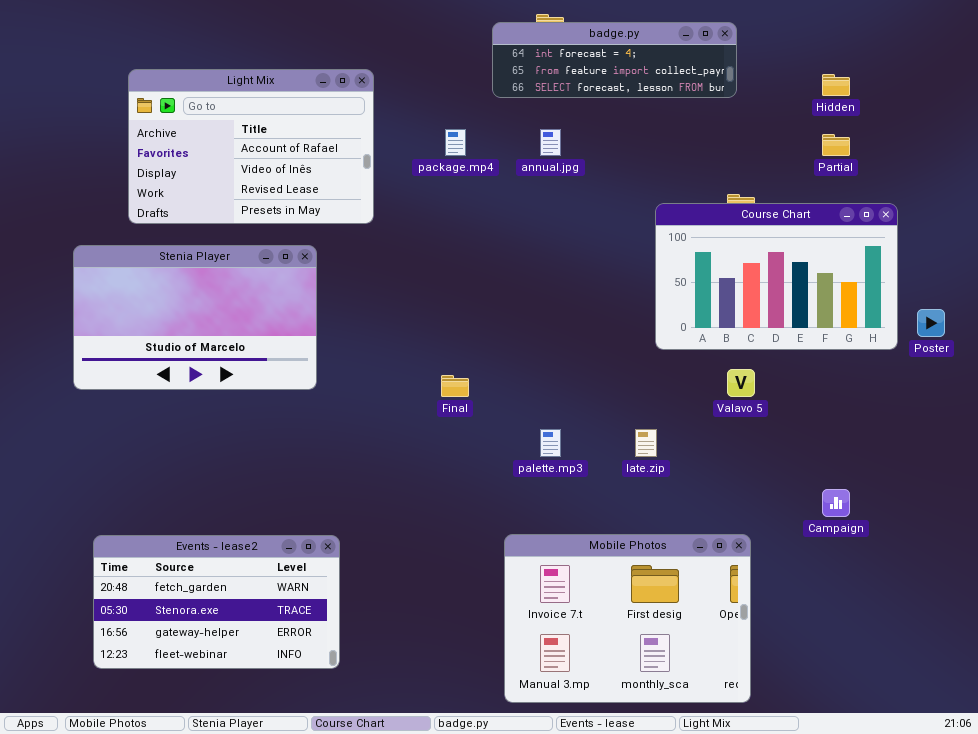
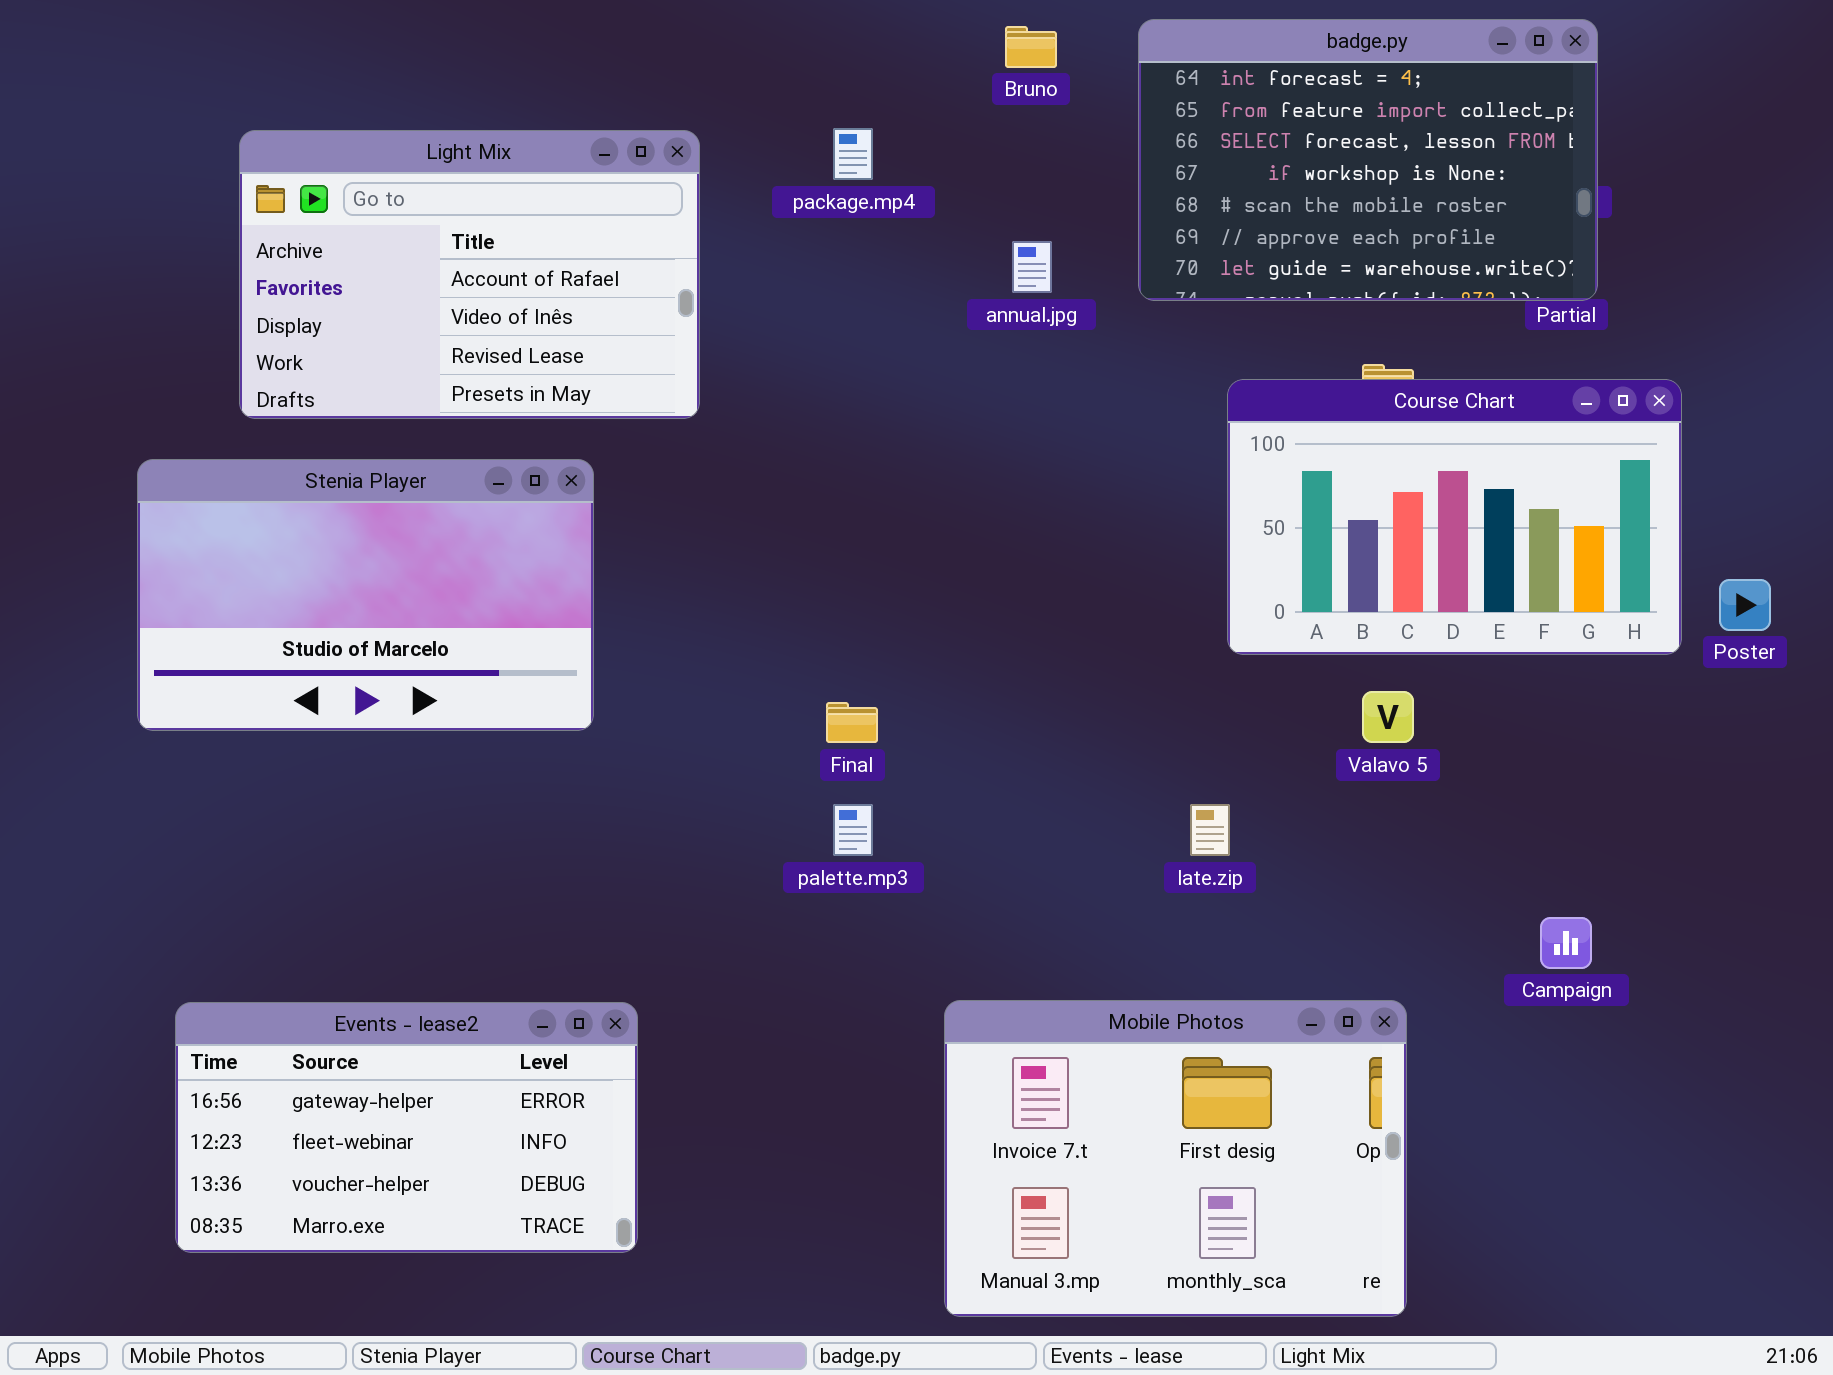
badge.py: [492,22,737,98] -> [1138,19,1598,301], moved, resized
package.mp4: [445,129,466,156] -> [833,128,873,180], moved
palette.mp3: [540,429,561,457] -> [833,804,873,856], moved
Events - lease2: [93,535,340,669] -> [175,1002,638,1253], scrolled down 2 rows

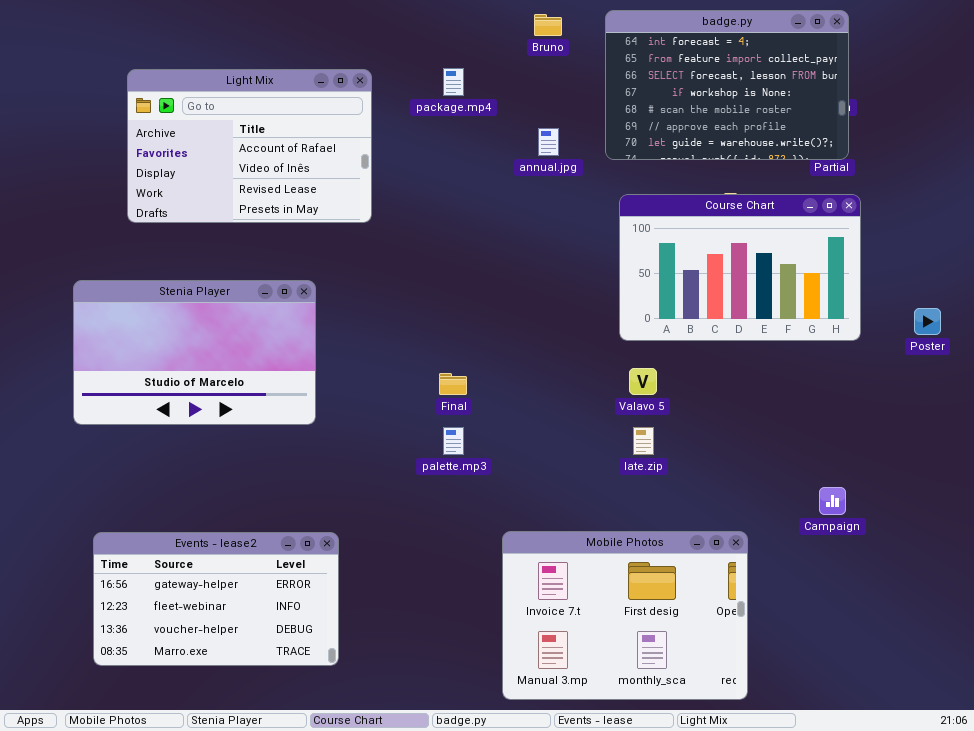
Course Chart: [1227,379,1682,655] -> [619,194,861,341], moved
Stenia Player: [137,459,594,731] -> [73,280,316,425], moved
Valavo 5: [1362,691,1414,743] -> [629,368,657,395], moved

